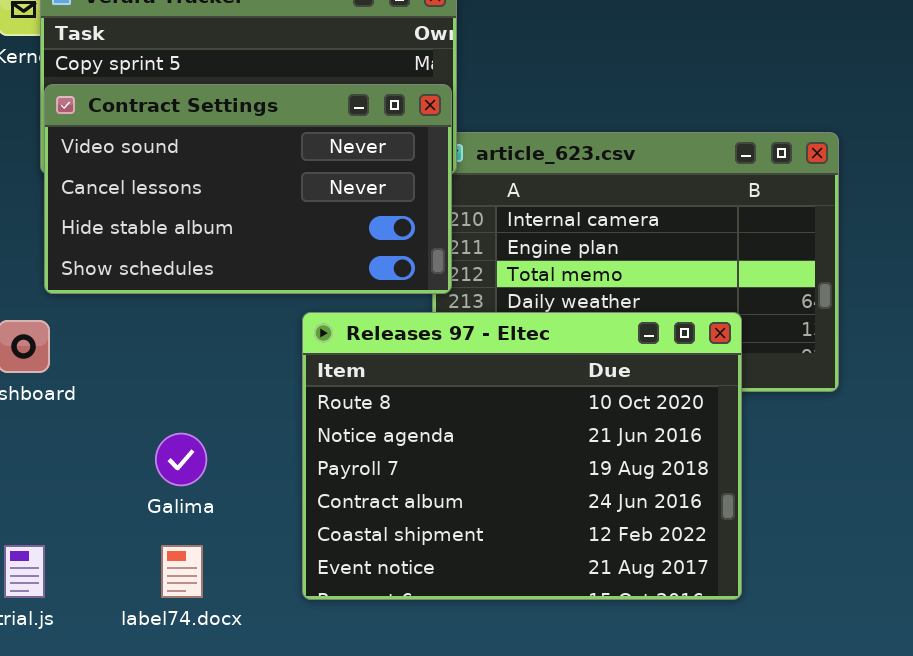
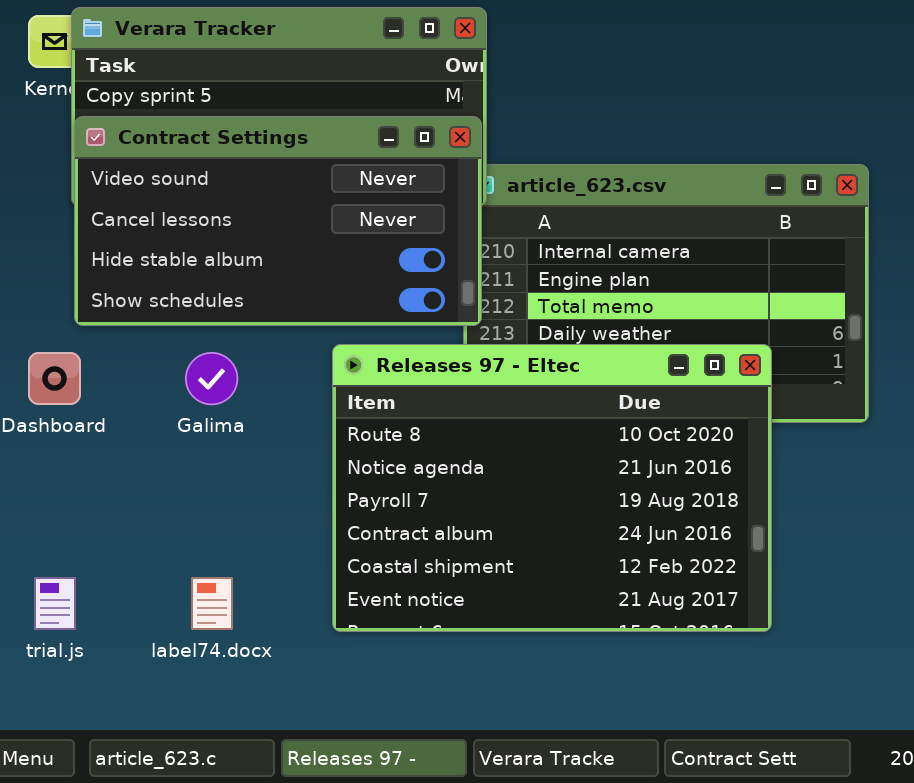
Galima: [155,433,207,486] -> [185,352,238,405], moved

